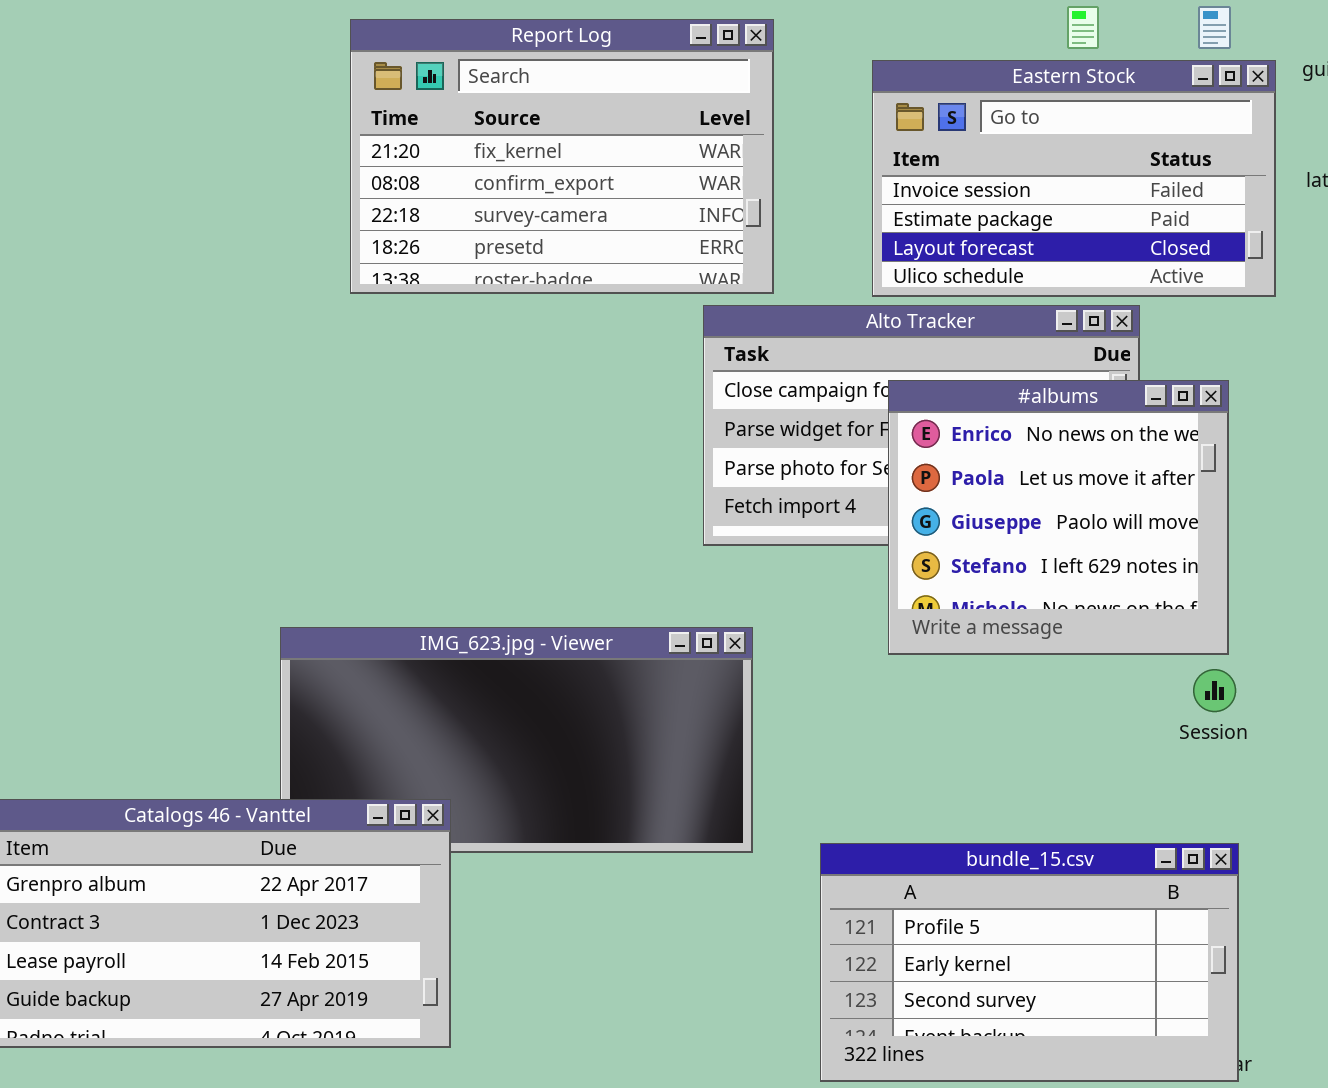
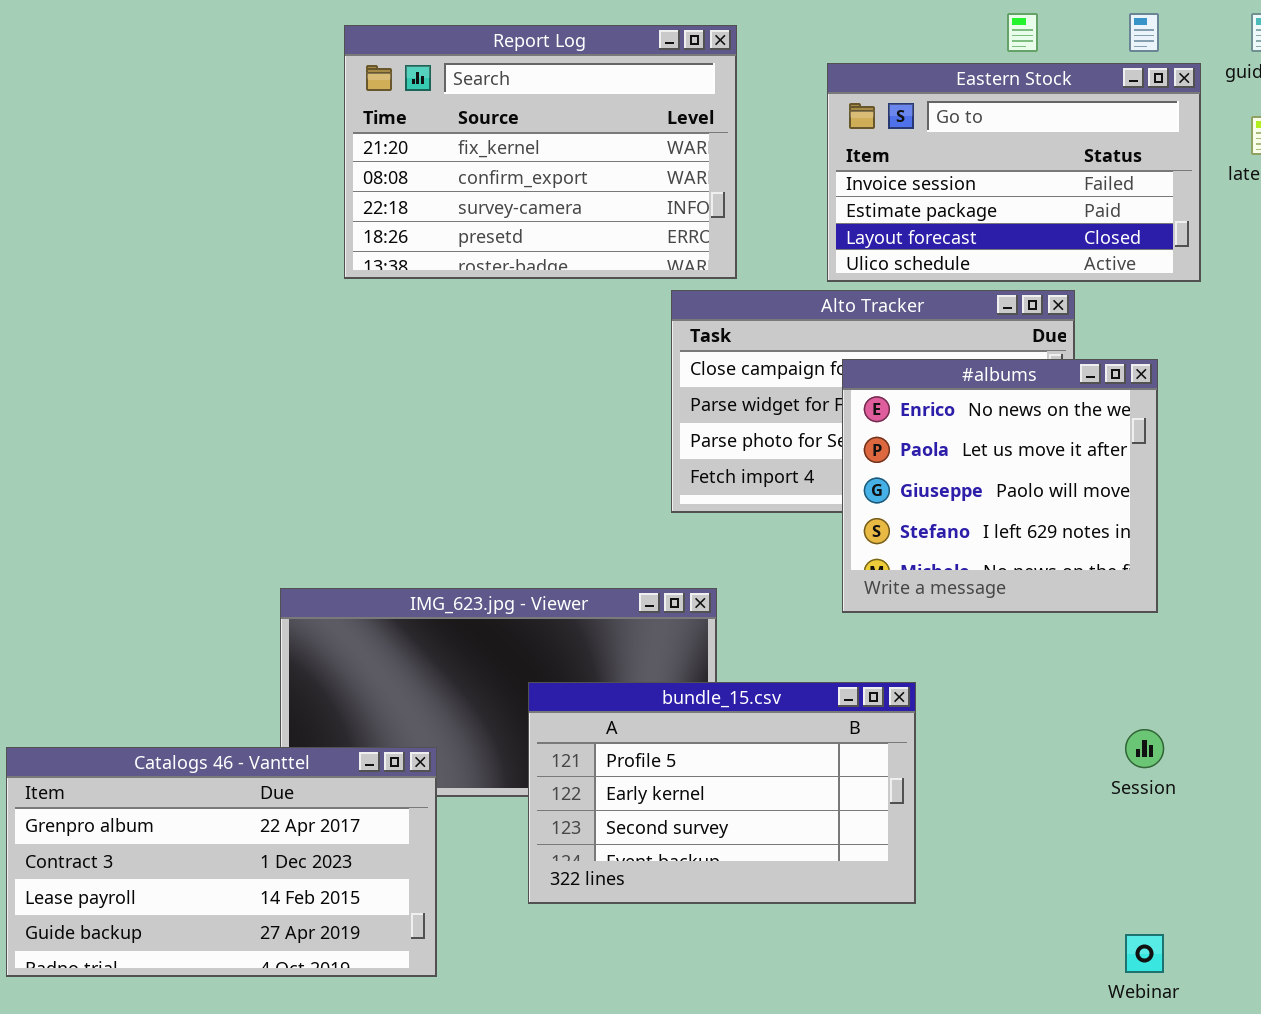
Session: [1193,669,1236,712] -> [1125,729,1164,768], moved
bundle_15.csv: [820,843,1239,1082] -> [528,682,916,904], moved

